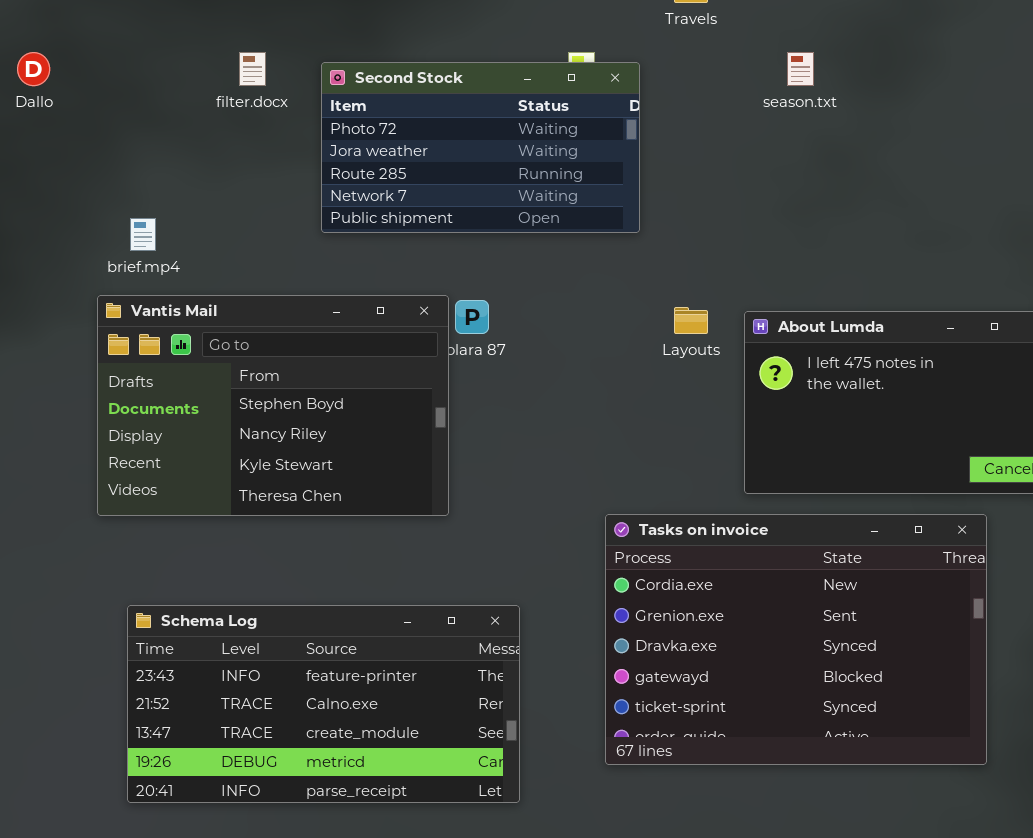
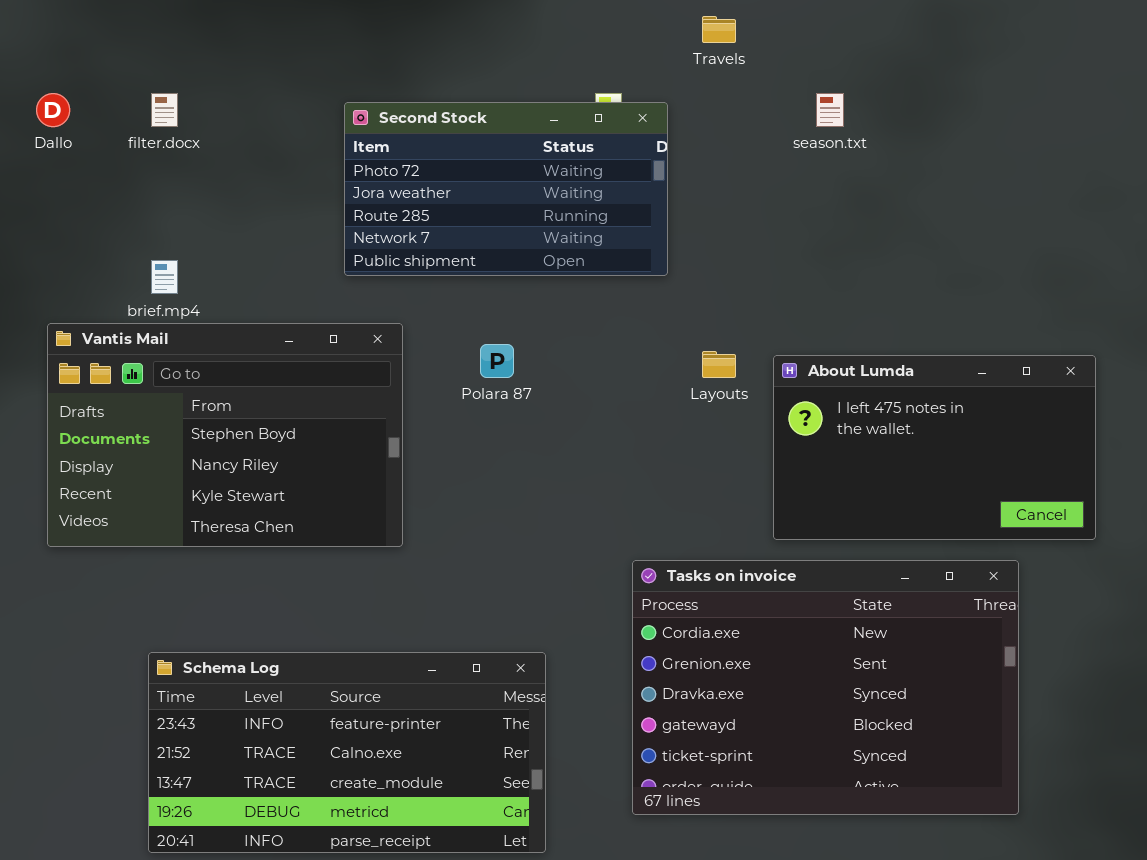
filter.docx: [239,52,266,86] -> [151,93,178,127], moved
Vantis Mail: [97,295,449,516] -> [47,323,403,547], moved

